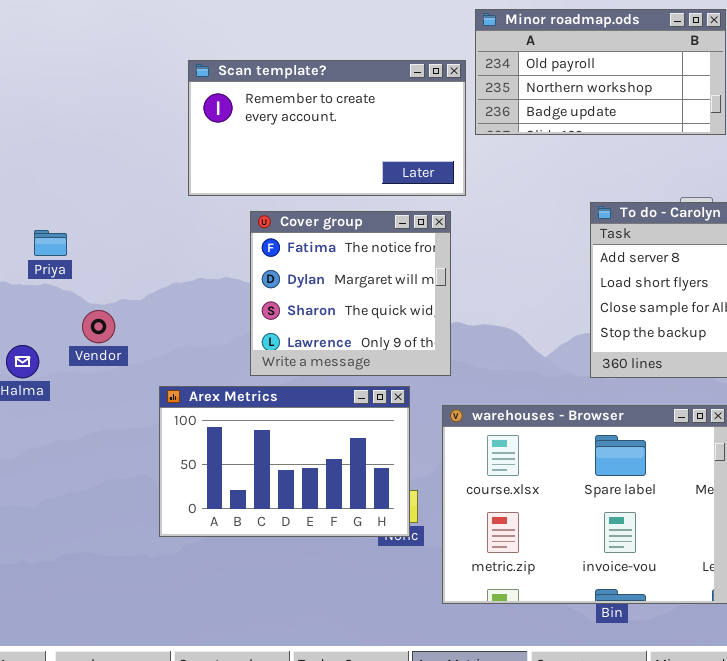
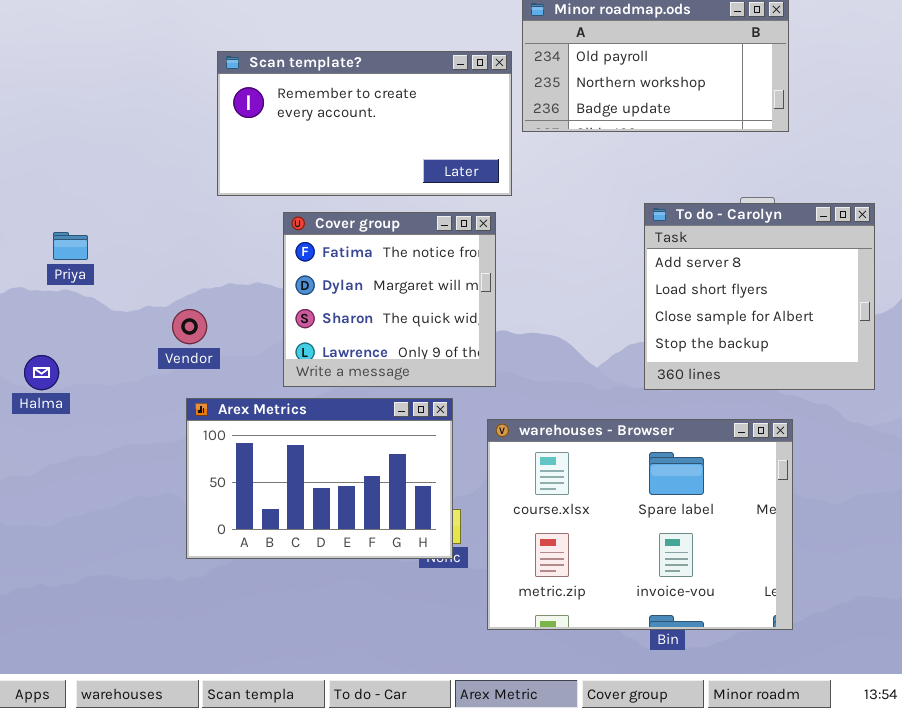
Vendor: [82,310,115,343] -> [172,309,207,344], moved

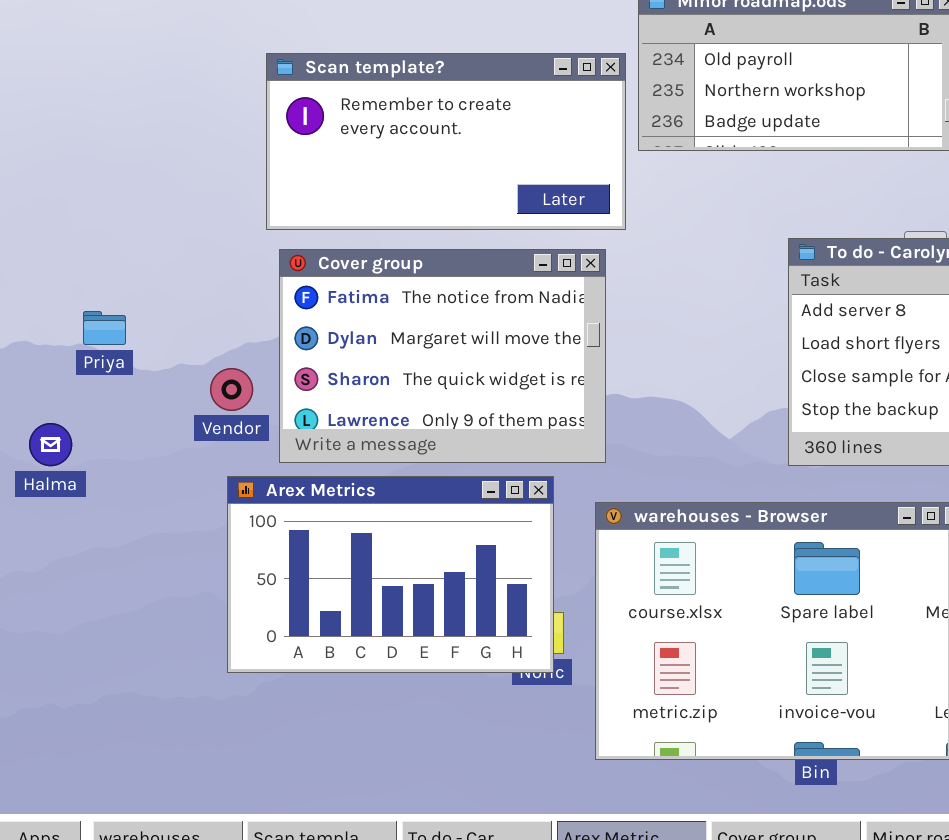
Cover group: [283,212,496,387] -> [279,249,606,463], resized
Priya: [53,232,88,260] -> [83,311,126,345], moved

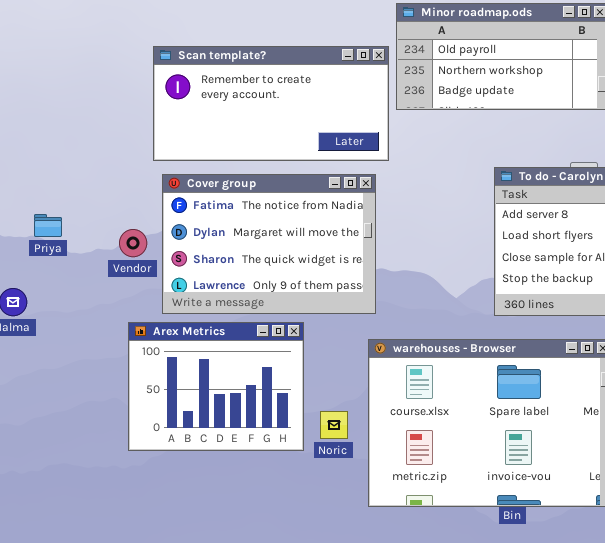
Vendor: [210,368,253,411] -> [119,229,147,257], moved
Arex Metrics: [227,476,554,673] -> [128,322,304,451], resized

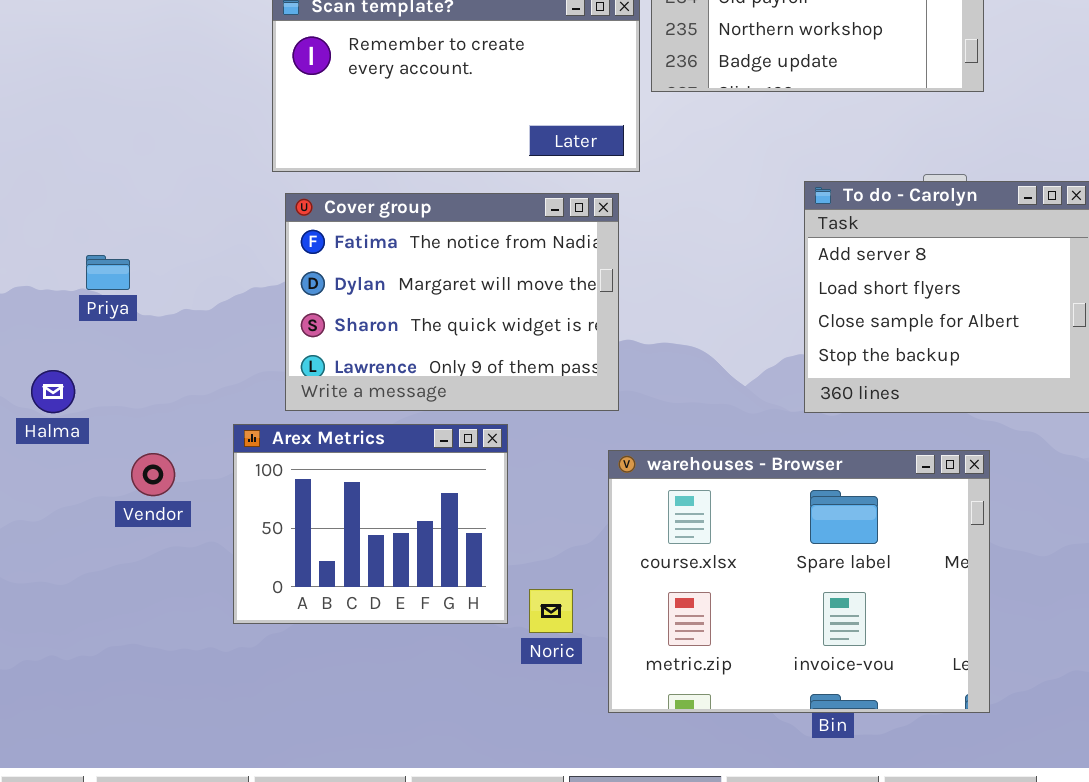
Vendor: [119,229,147,257] -> [131,453,175,496], moved
Noric: [320,411,348,439] -> [529,589,573,633], moved

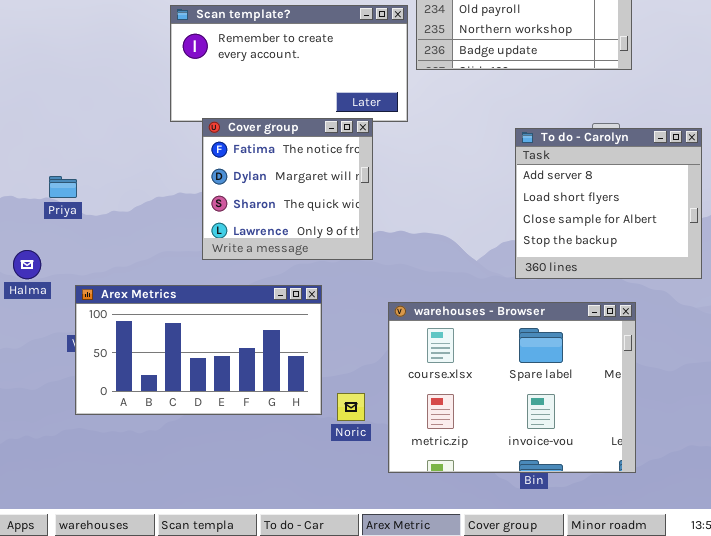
Cover group: [285,193,619,411] -> [202,118,373,260], moved, resized
Arex Metrics: [233,424,508,624] -> [75,285,322,415], resized

